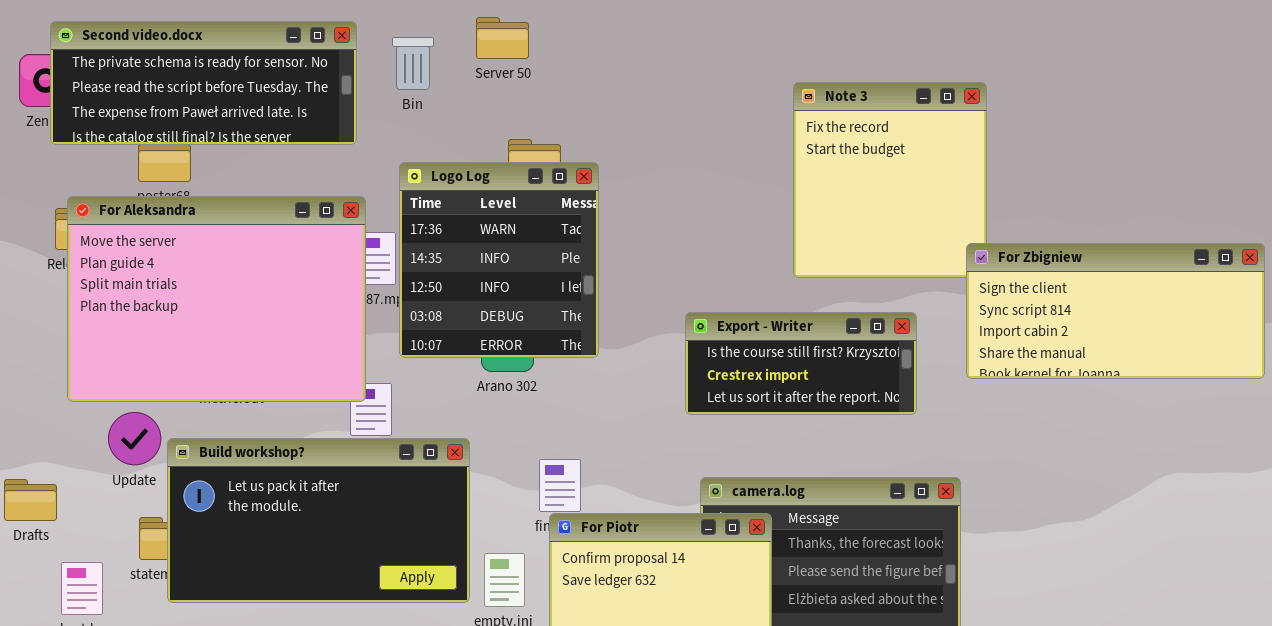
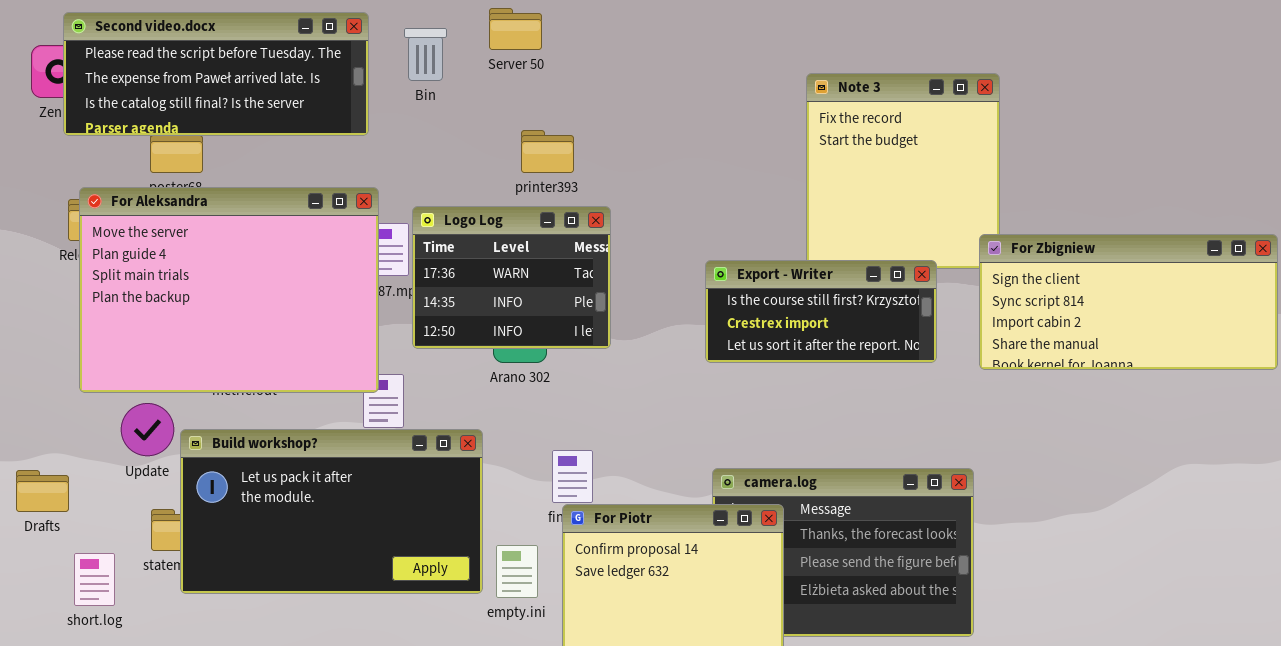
Second video.docx: [50,21,357,145] -> [63,12,369,136], scrolled down 1 row
Logo Log: [399,162,599,358] -> [412,206,611,349], resized
Export - Writer: [685,312,917,415] -> [705,260,937,363], moved

